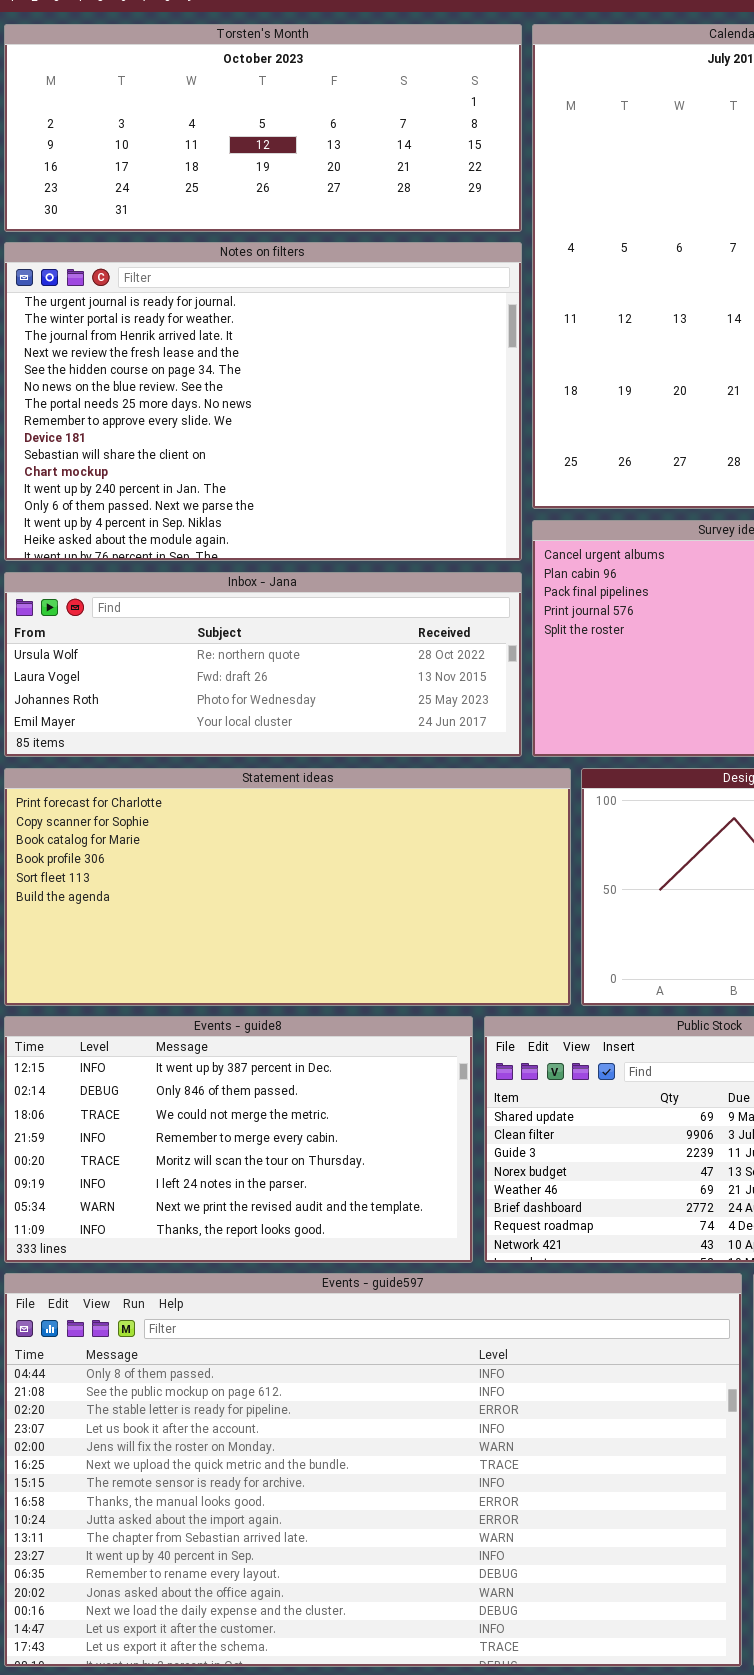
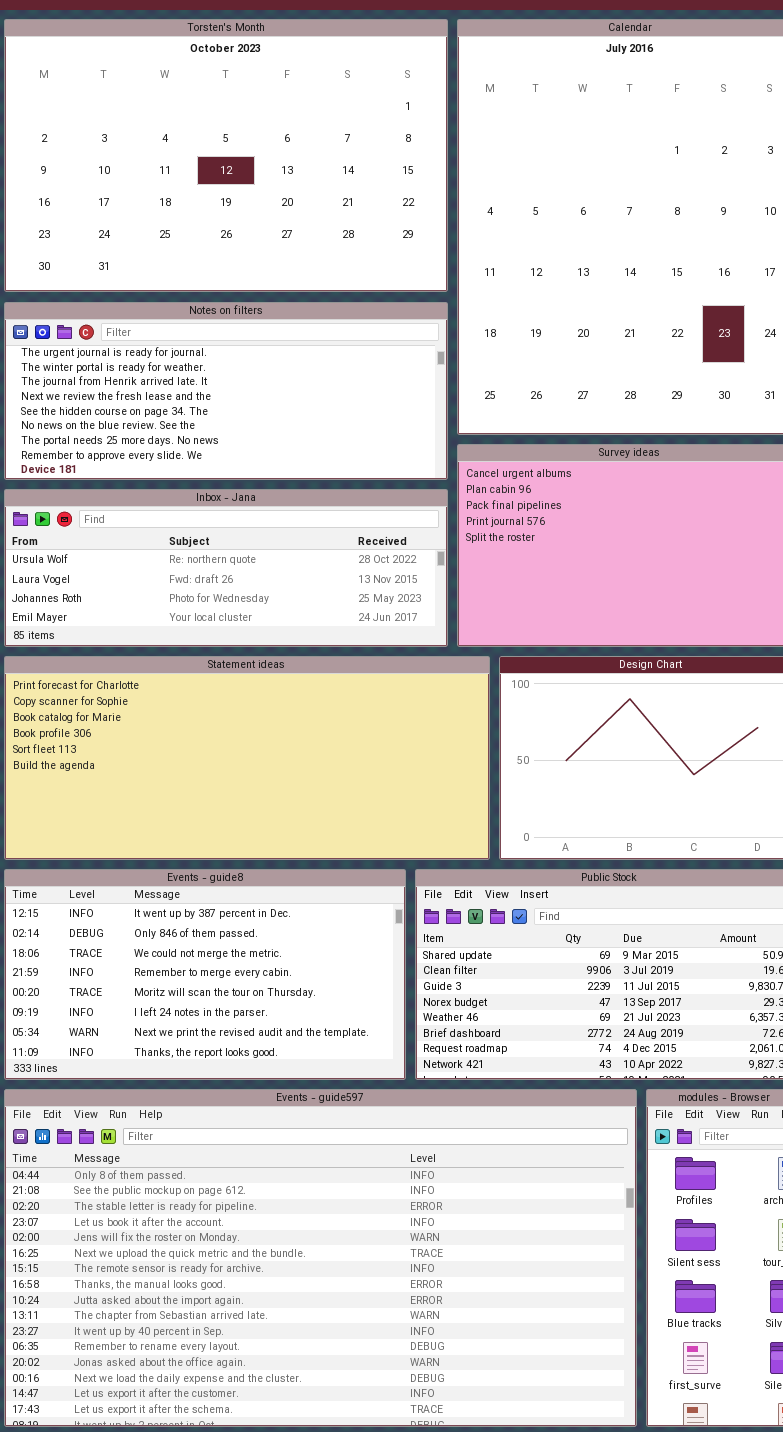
Torsten's Month: [4,24,522,232] -> [4,19,448,292], resized
Notes on filters: [4,242,522,561] -> [4,302,448,480], resized

